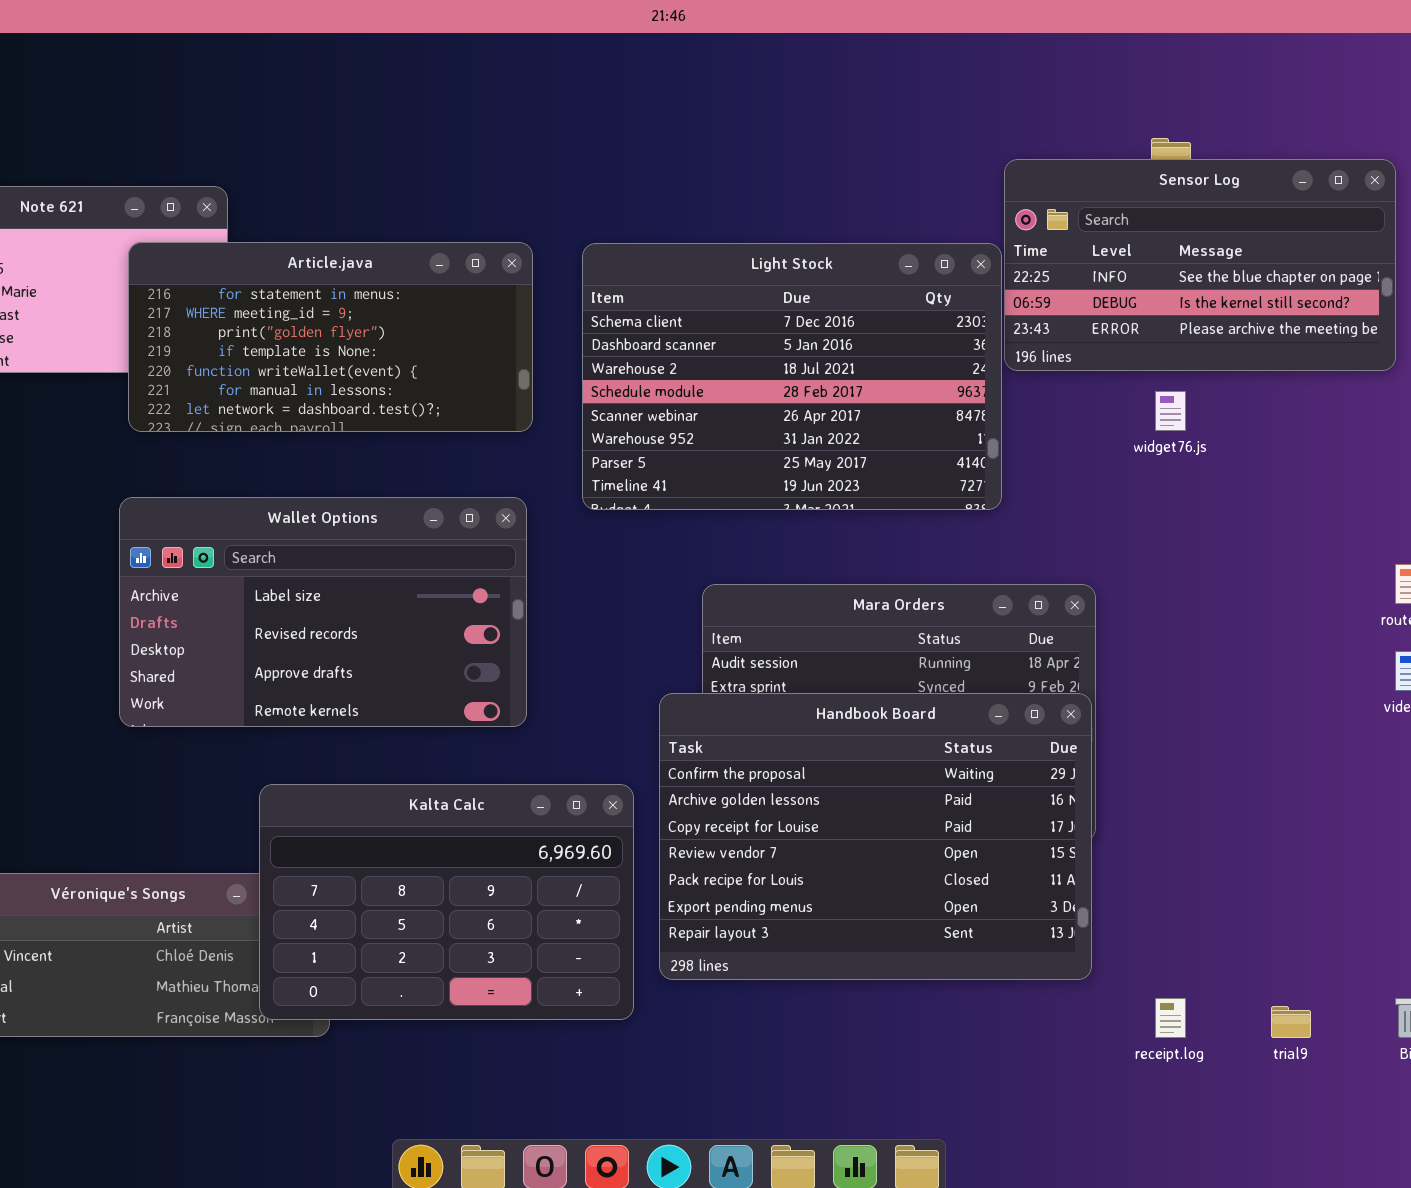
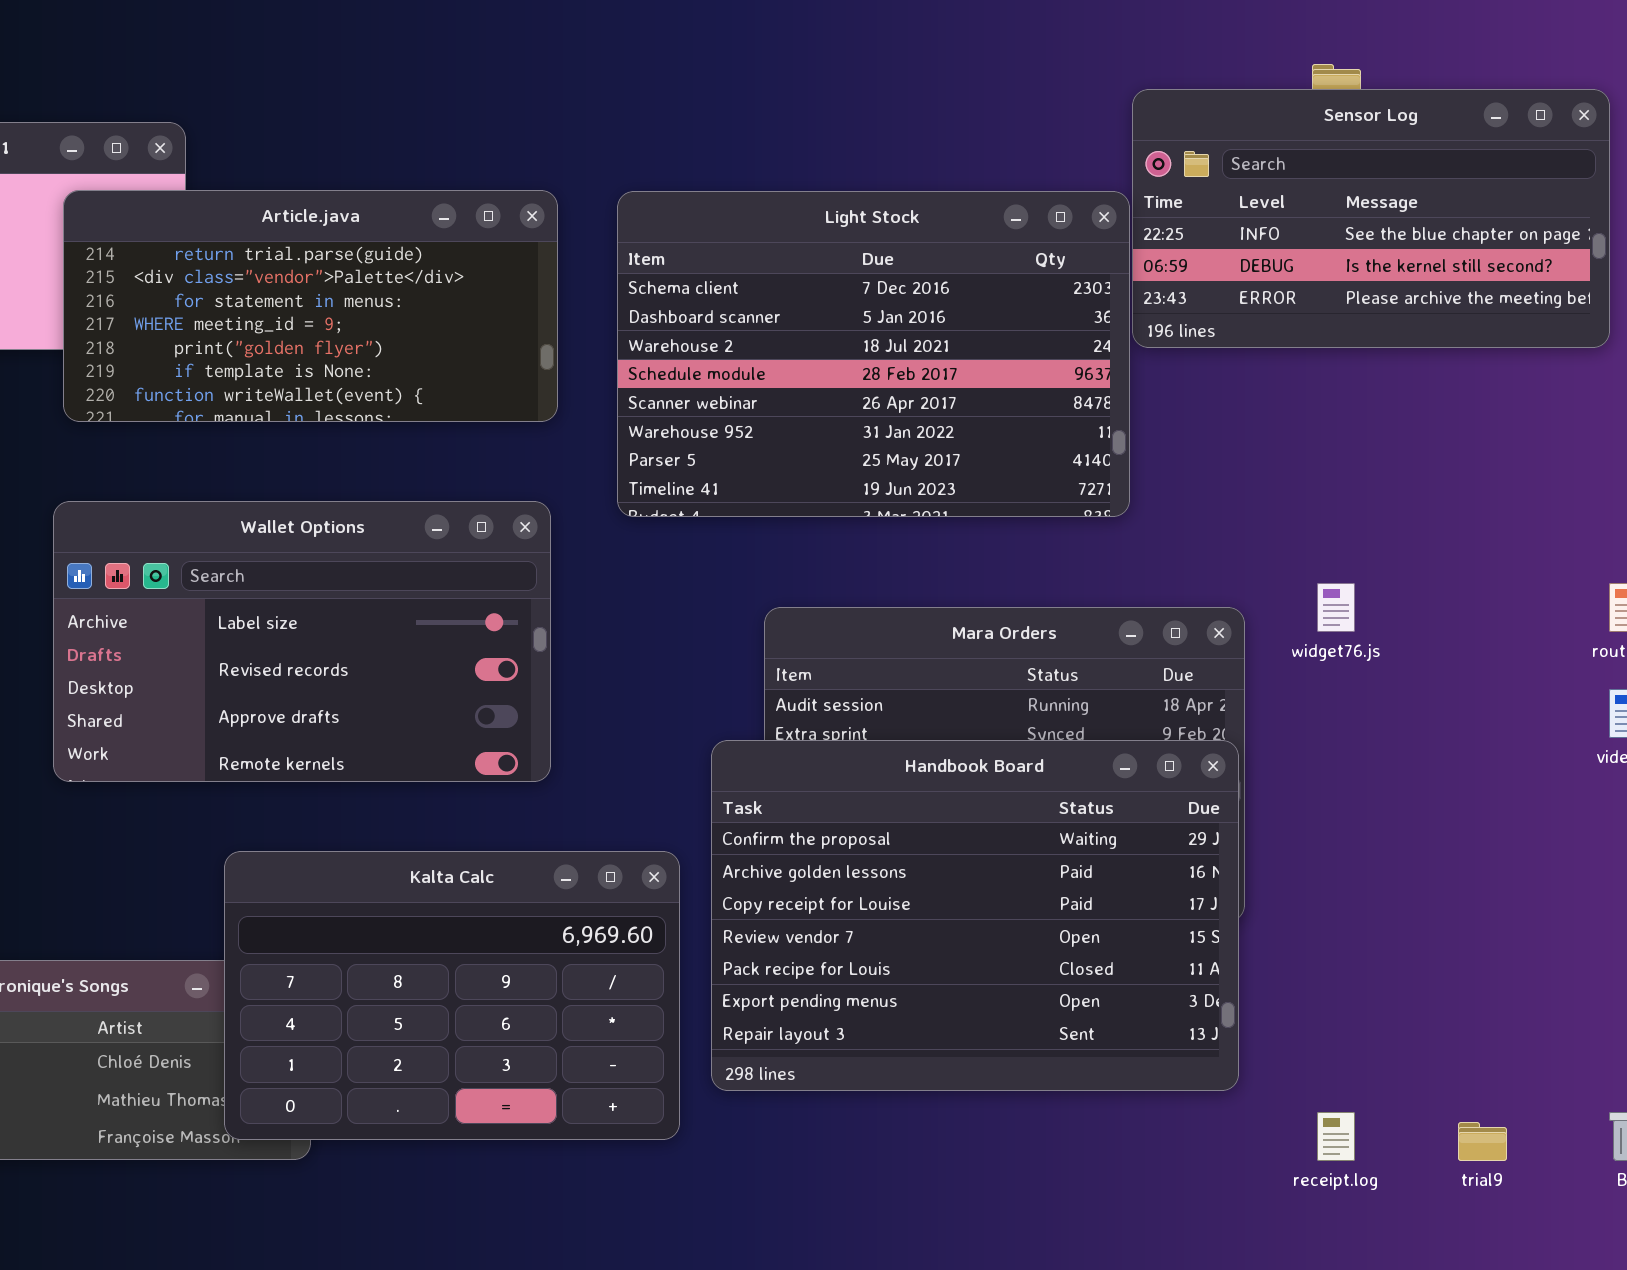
Article.java: [128,242,533,432] -> [63,190,558,422], scrolled up 2 rows
widget76.js: [1155,391,1186,431] -> [1317,583,1355,632], moved

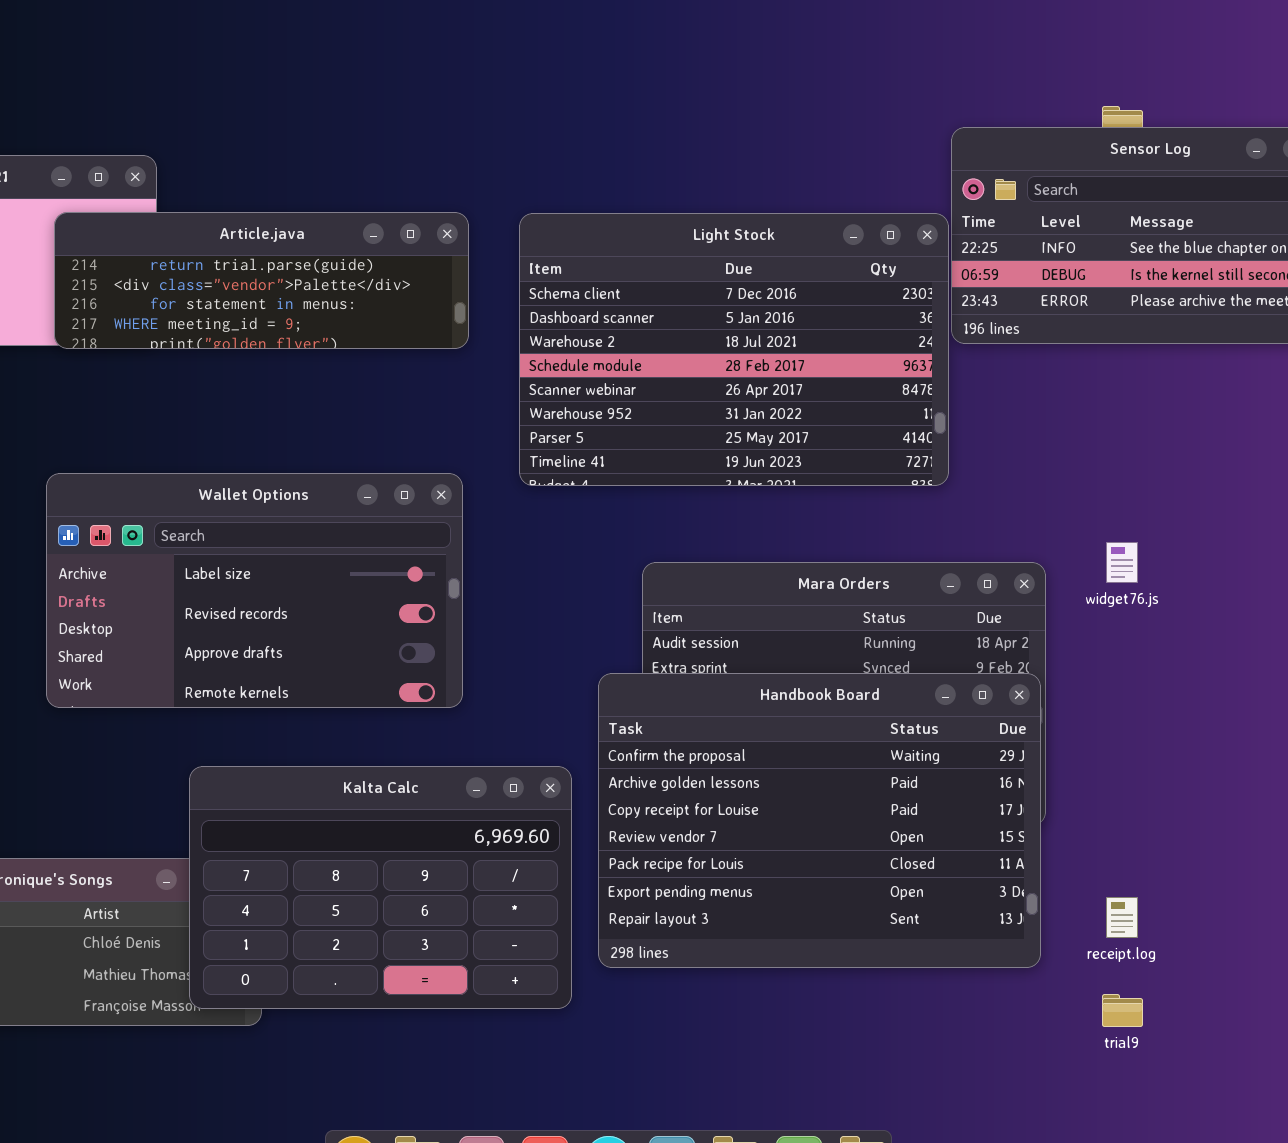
Article.java: [63,190,558,422] -> [54,212,469,349], resized
receipt.log: [1317,1112,1355,1161] -> [1106,897,1138,938], moved
trial9: [1458,1122,1507,1161] -> [1102,994,1143,1027], moved

